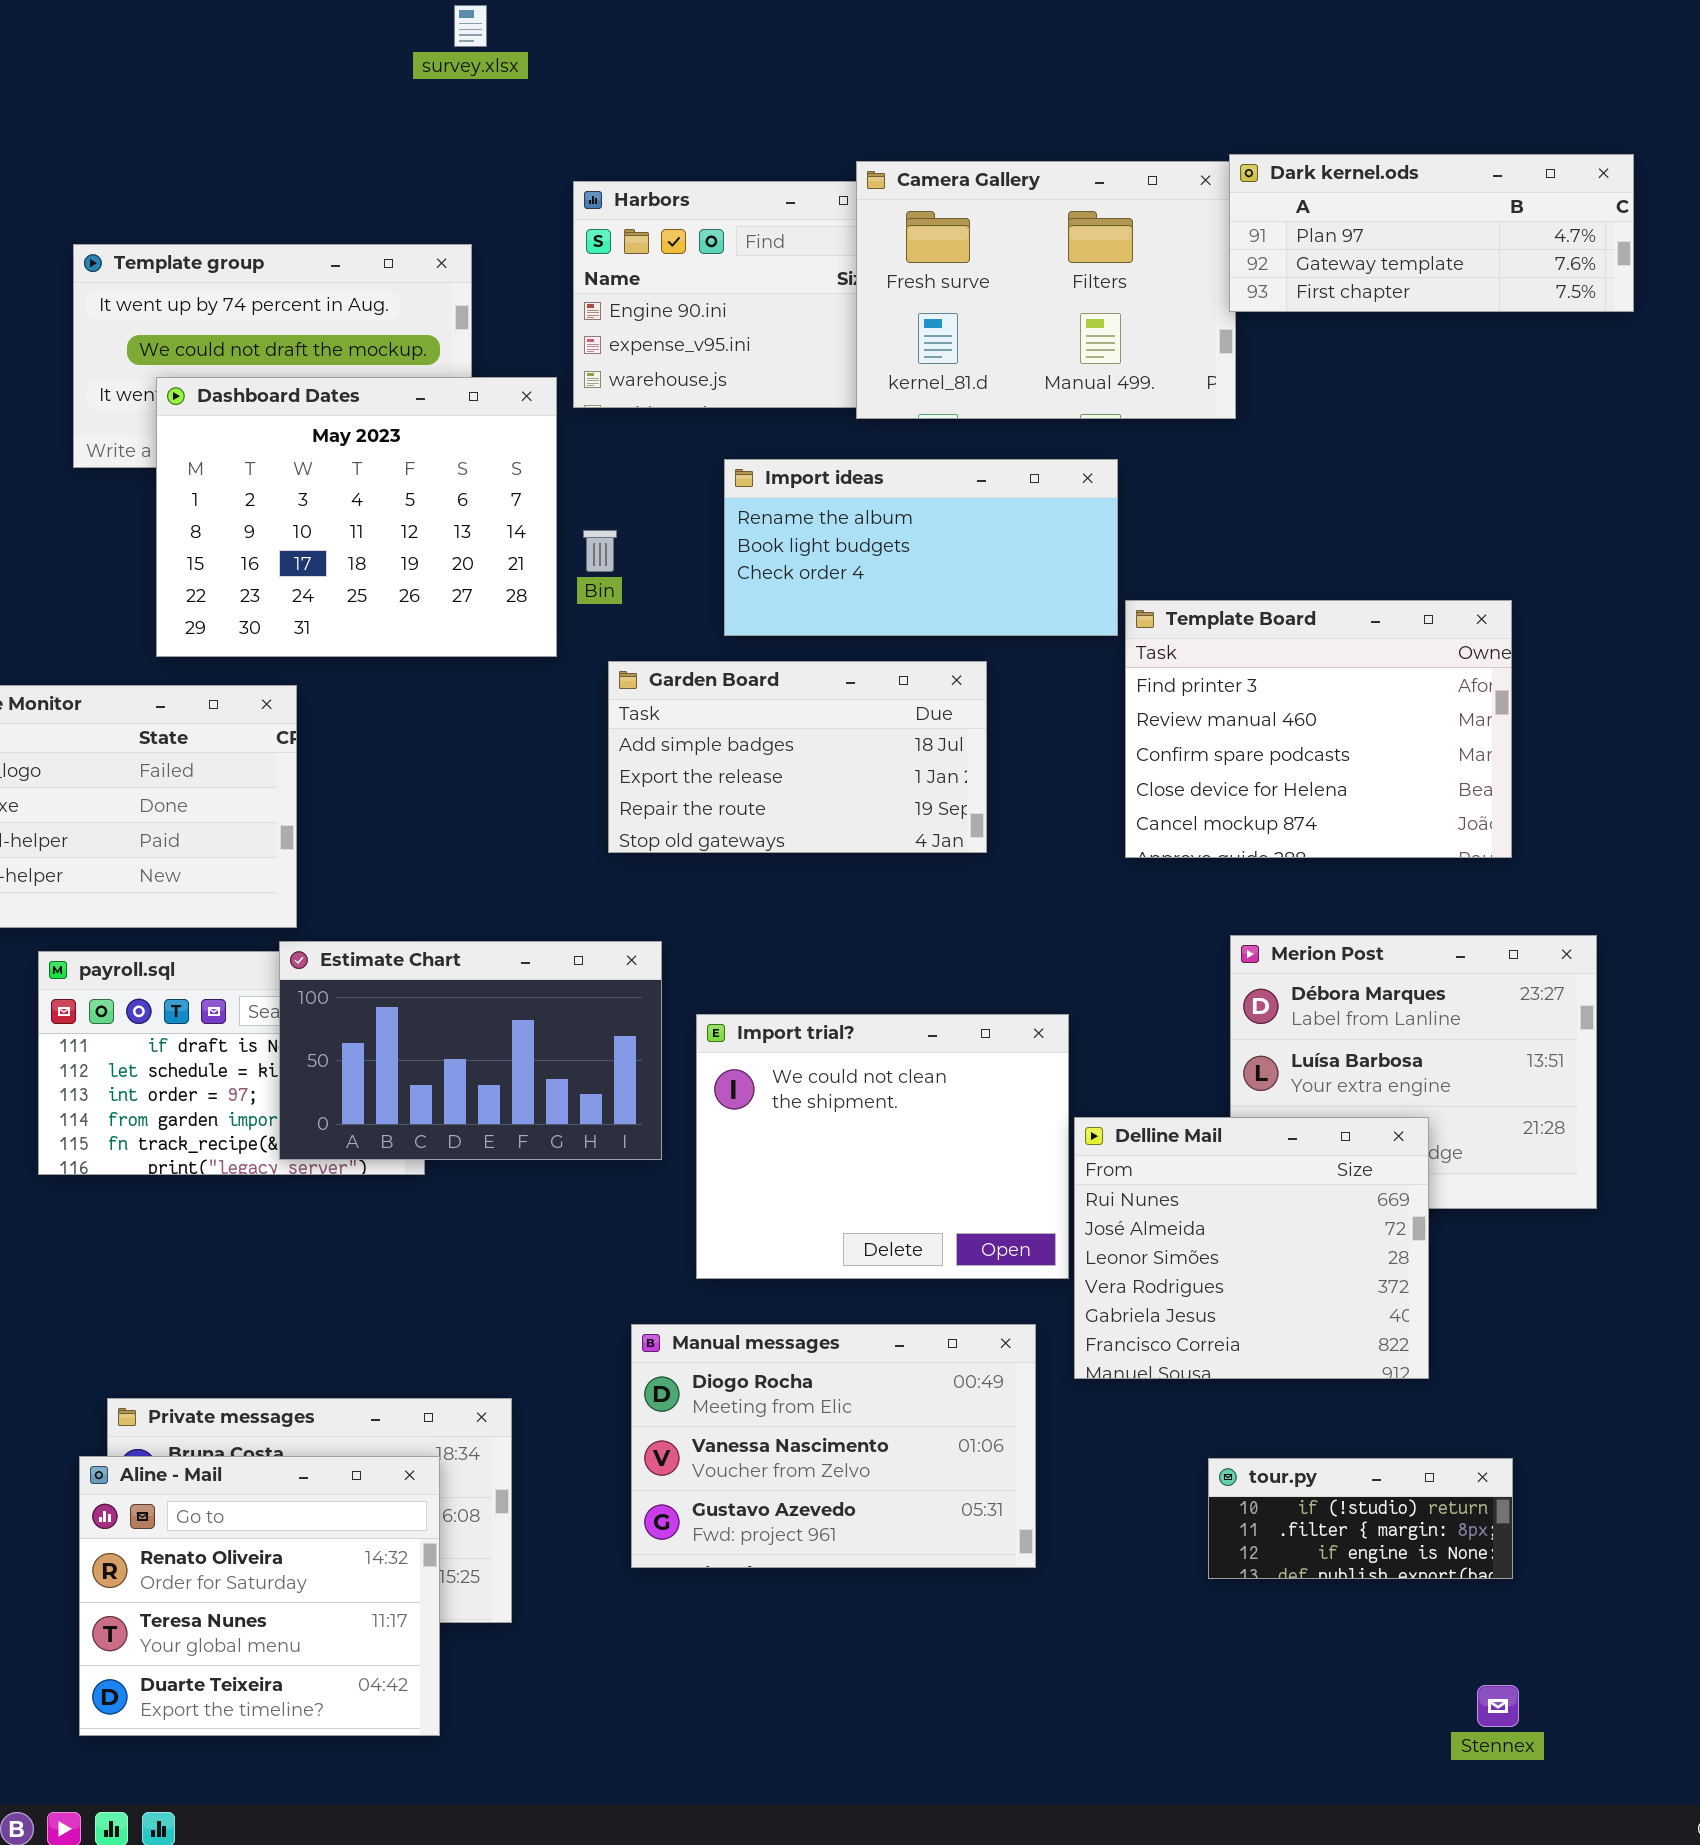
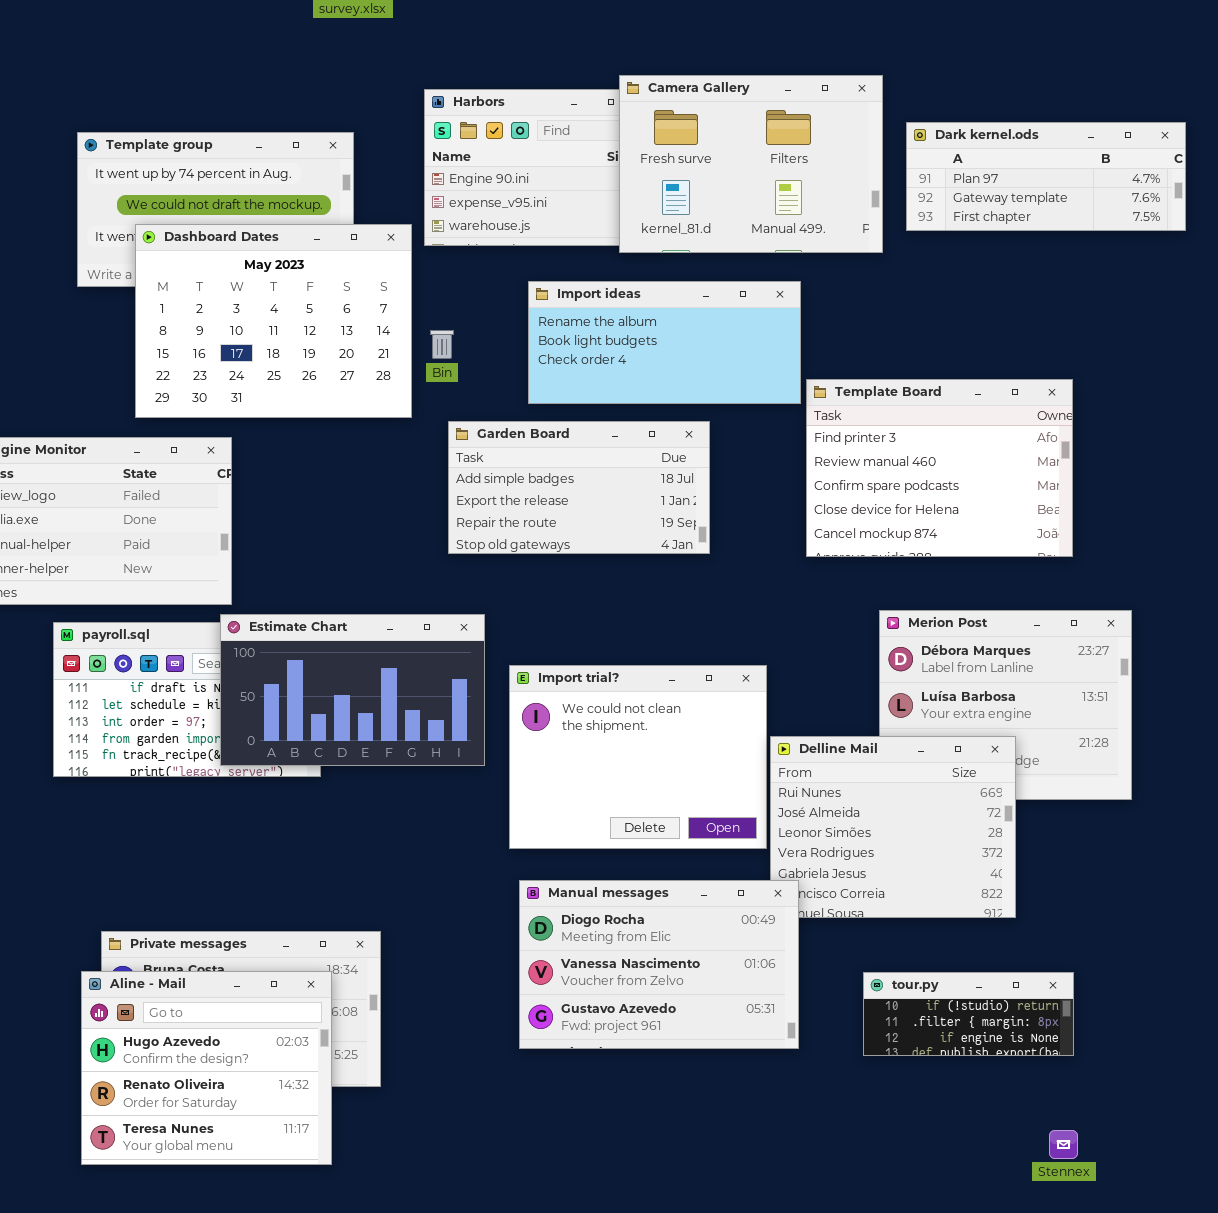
Dark kernel.ods: [1229,154,1634,312] -> [906,122,1186,231], moved
Manual messages: [631,1324,1036,1568] -> [519,880,799,1049], moved
Aline - Mail: [79,1456,440,1736] -> [81,971,332,1165], scrolled up 1 row

